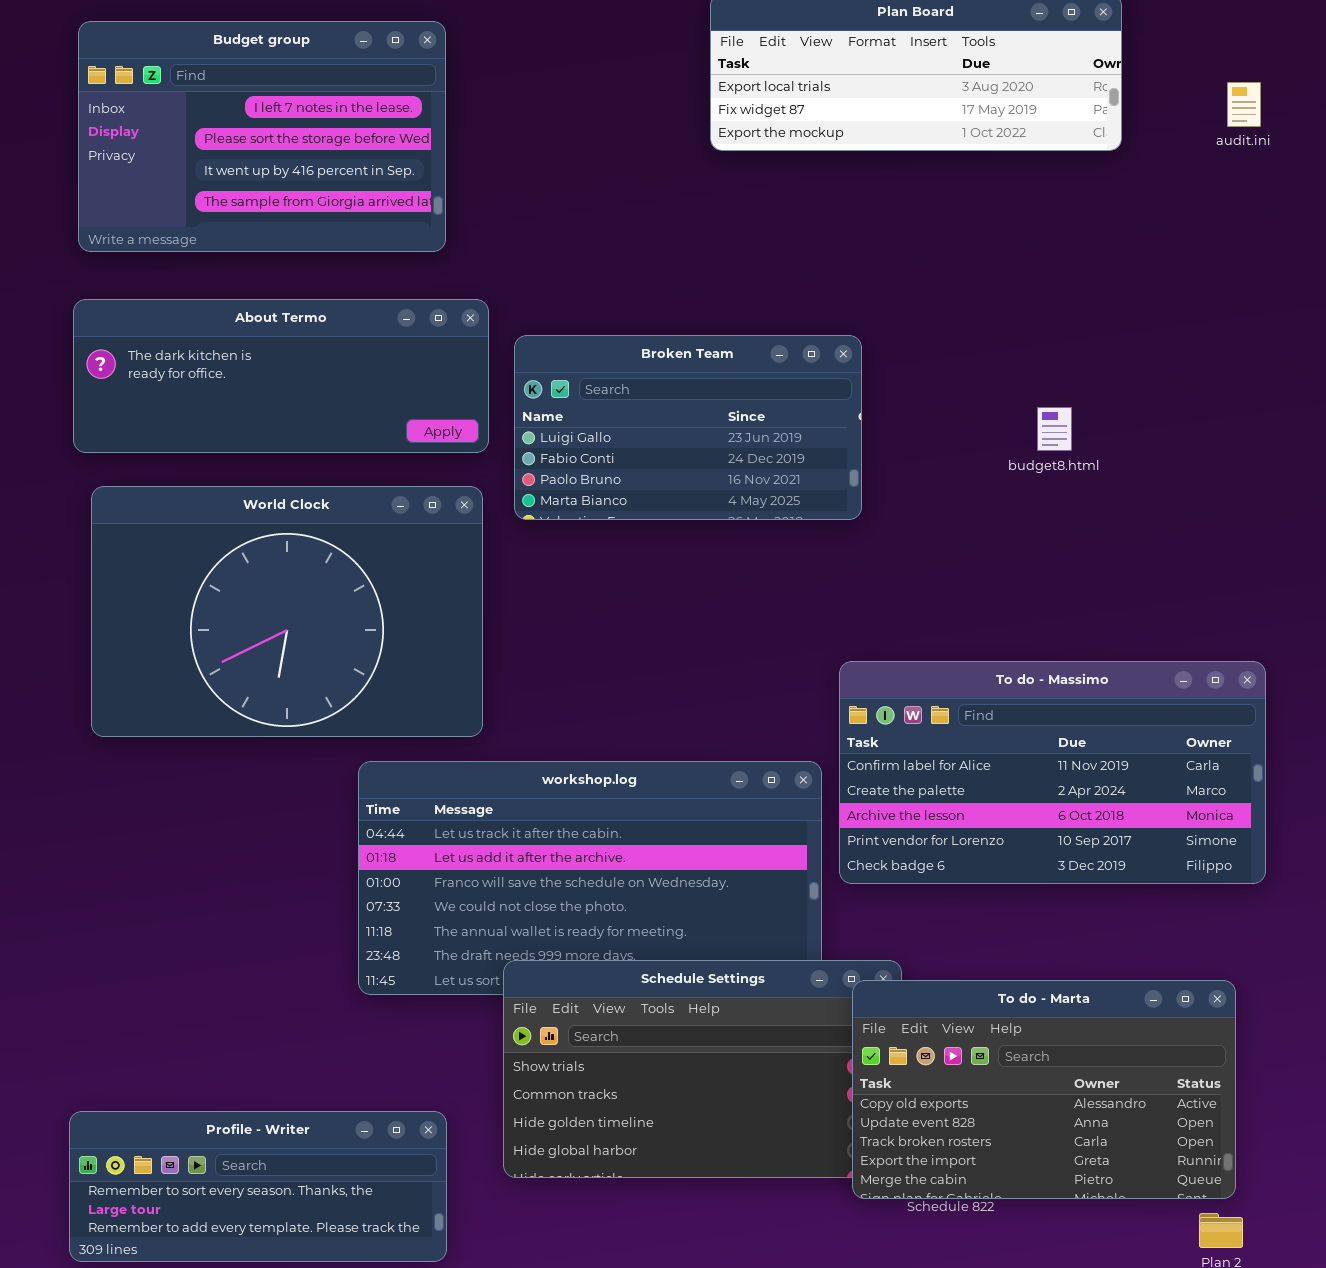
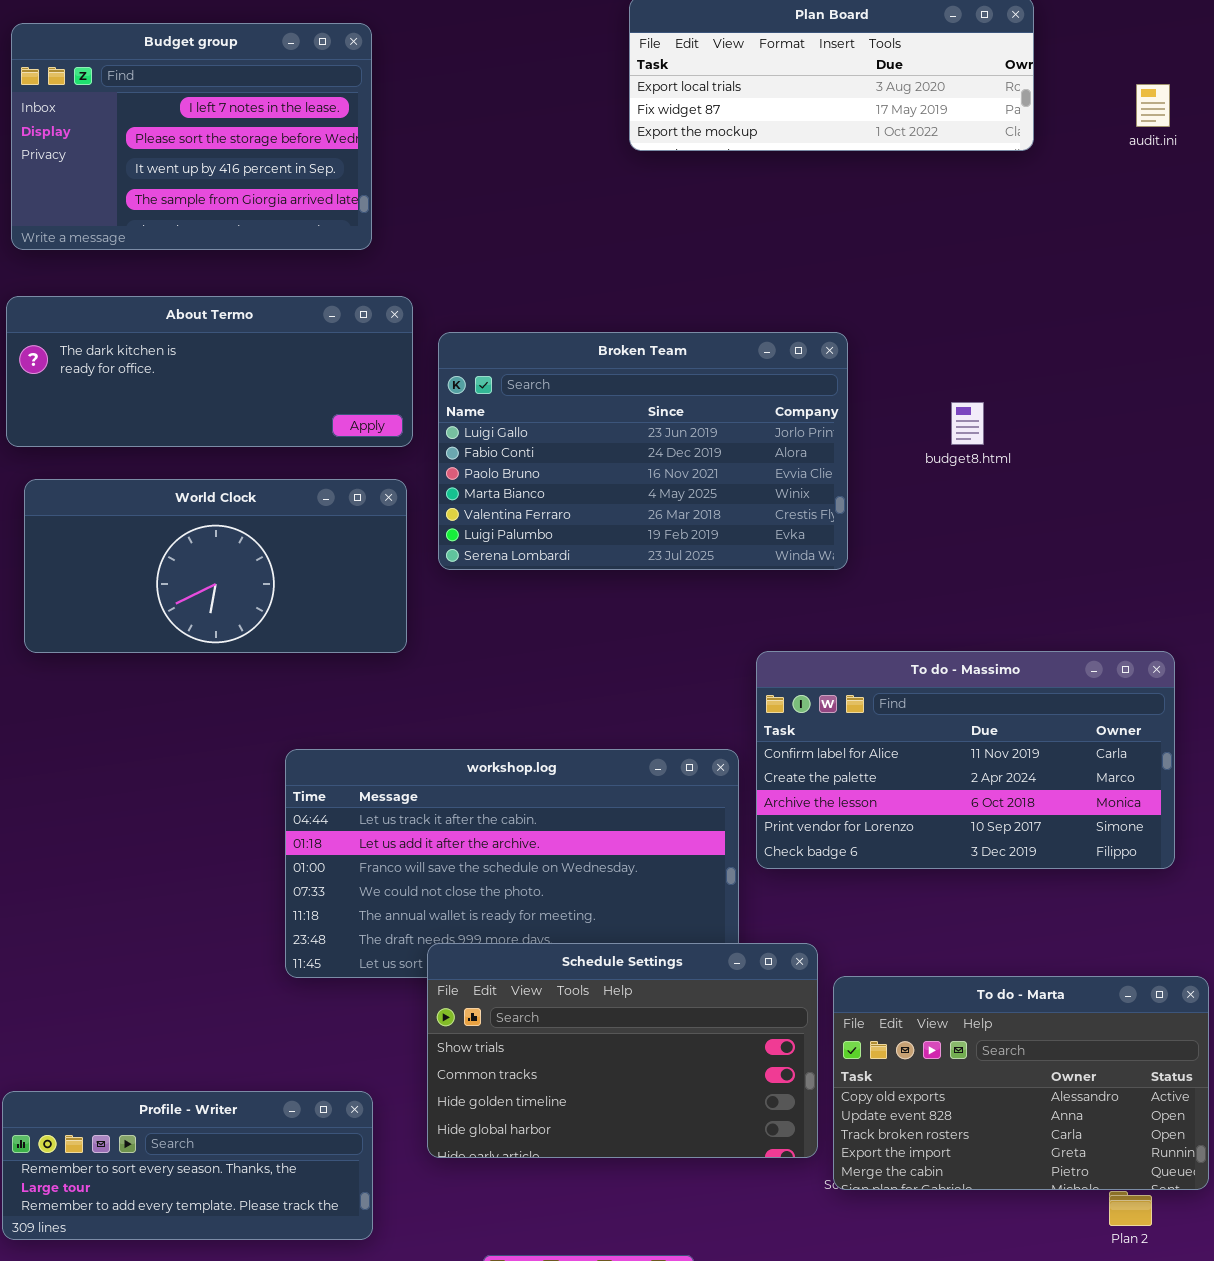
Broken Team: [514,335,862,520] -> [438,332,848,570], resized
World Clock: [91,486,483,737] -> [24,479,407,653], resized
To do - Marta: [852,980,1236,1199] -> [833,976,1209,1190], moved

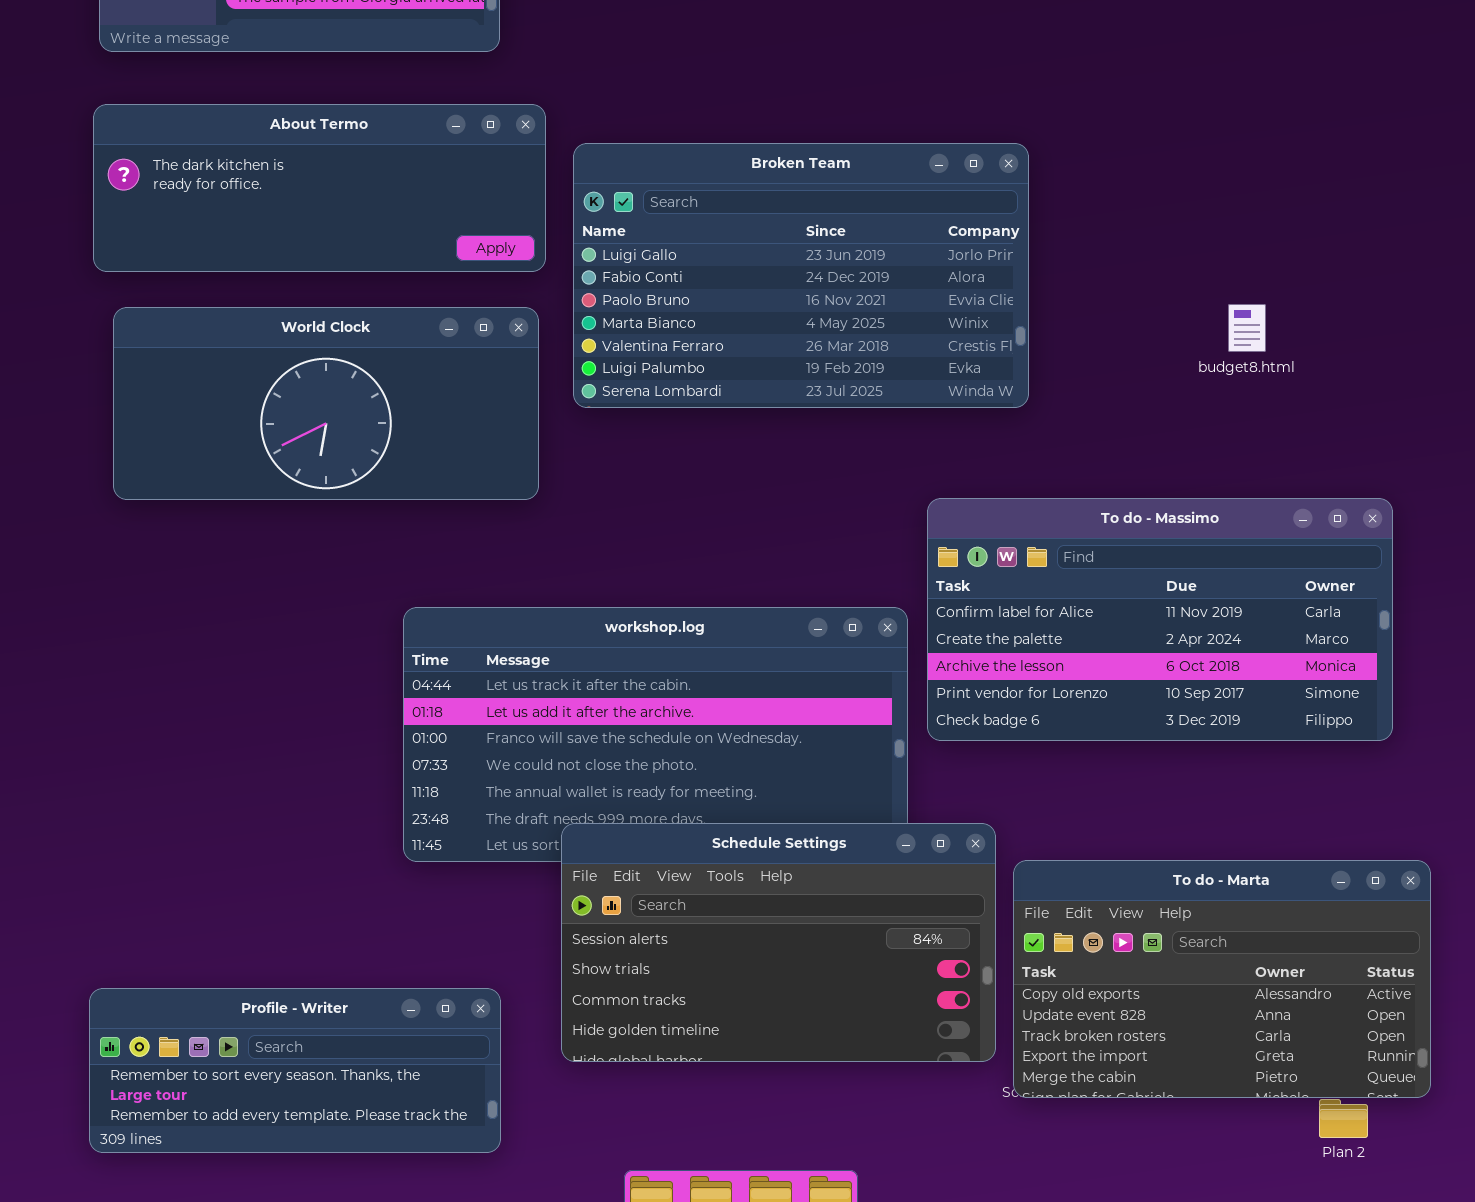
budget8.html: [951,402,984,445] -> [1228,304,1266,352], moved
Schedule Settings: [427,943,818,1158] -> [561,823,996,1062], scrolled up 1 row

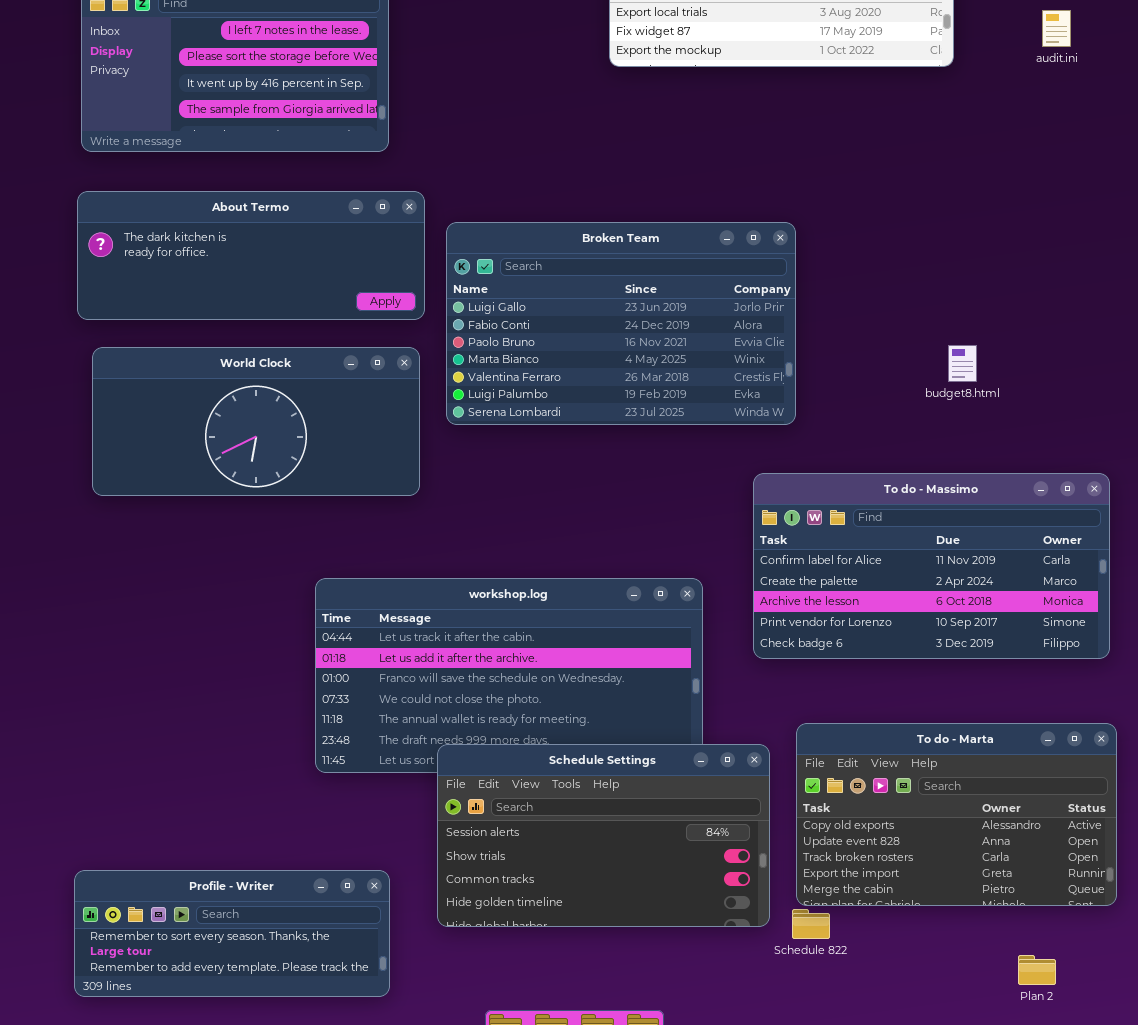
To do - Massimo: [927,498,1393,741] -> [753,473,1110,659], moved
To do - Marta: [1013,860,1431,1098] -> [796,723,1117,906], moved

